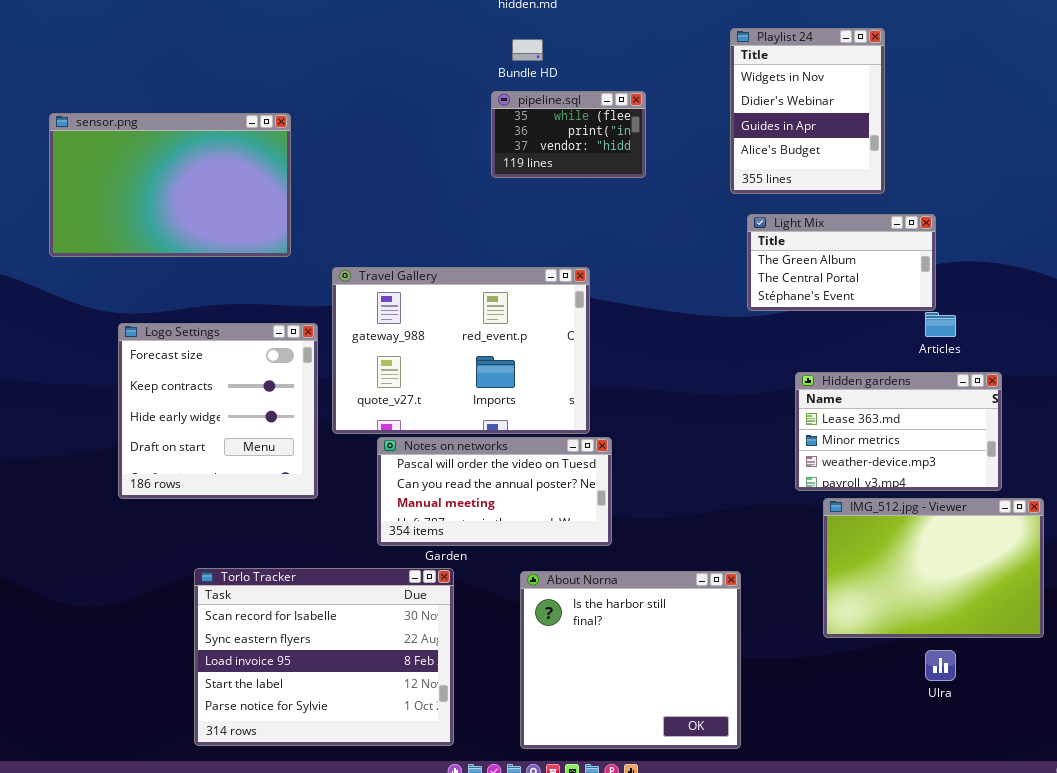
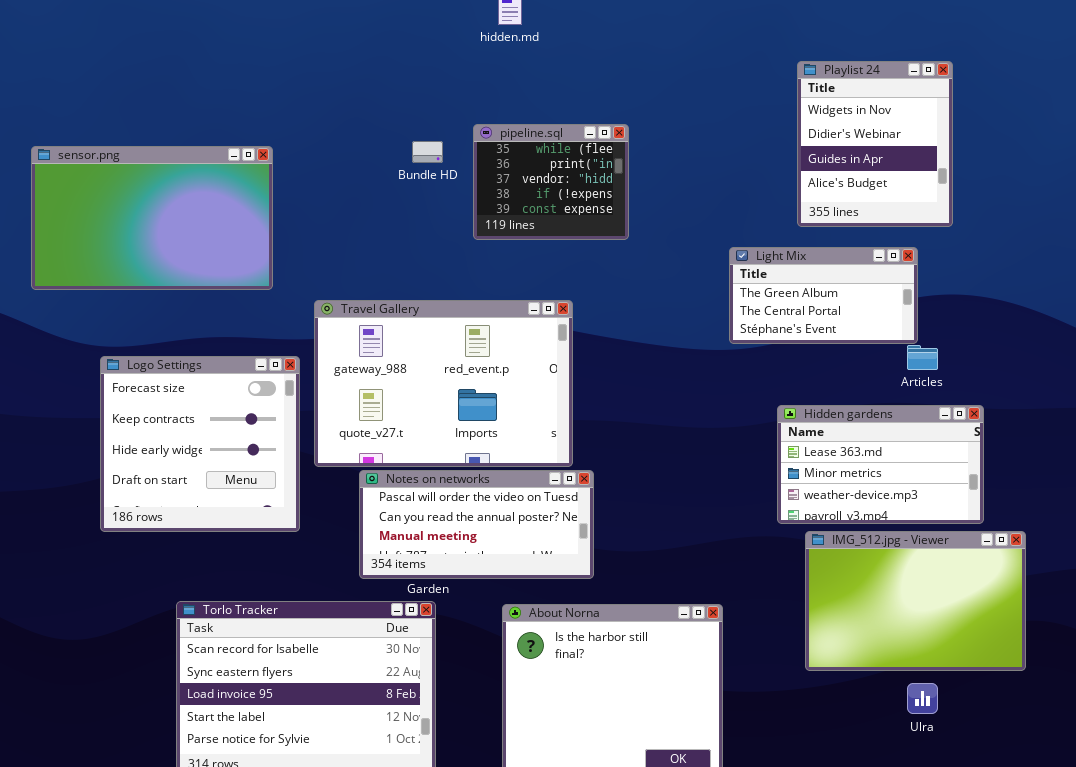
Playlist 24: [730,28,885,194] -> [797,61,953,227], moved
Bundle HD: [512,39,543,61] -> [412,141,443,163], moved
pipeline.sql: [491,91,646,178] -> [473,124,629,240], resized

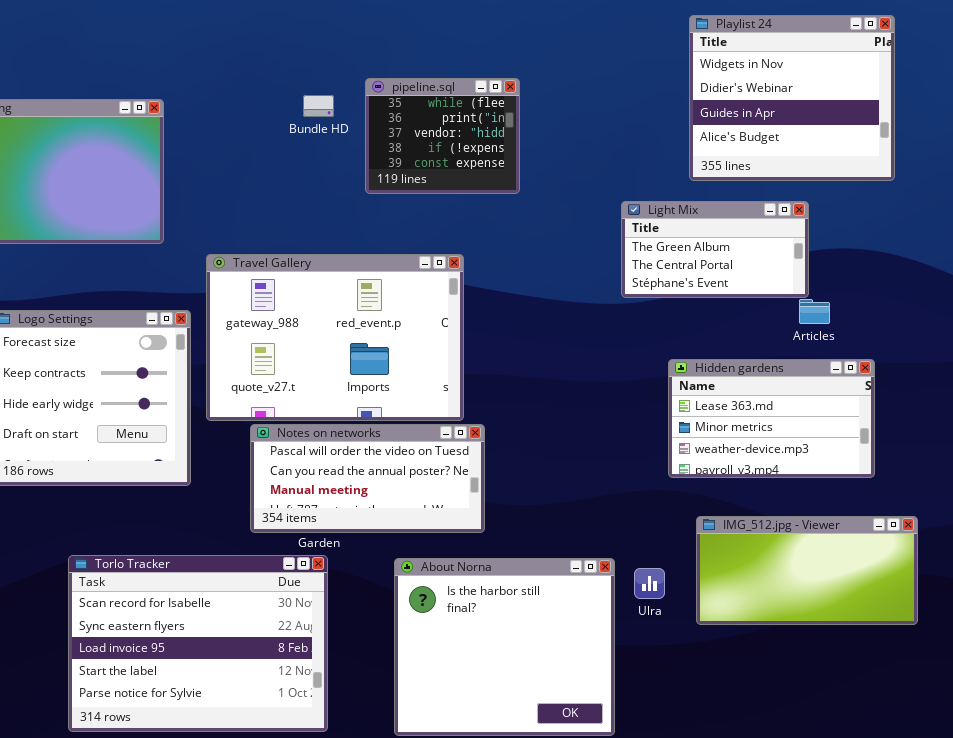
Playlist 24: [797,61,953,227] -> [689,15,895,181], resized
IMG_512.jpg - Viewer: [805,531,1026,671] -> [696,516,918,625], resized
Ulra: [907,683,938,714] -> [634,568,665,599], moved

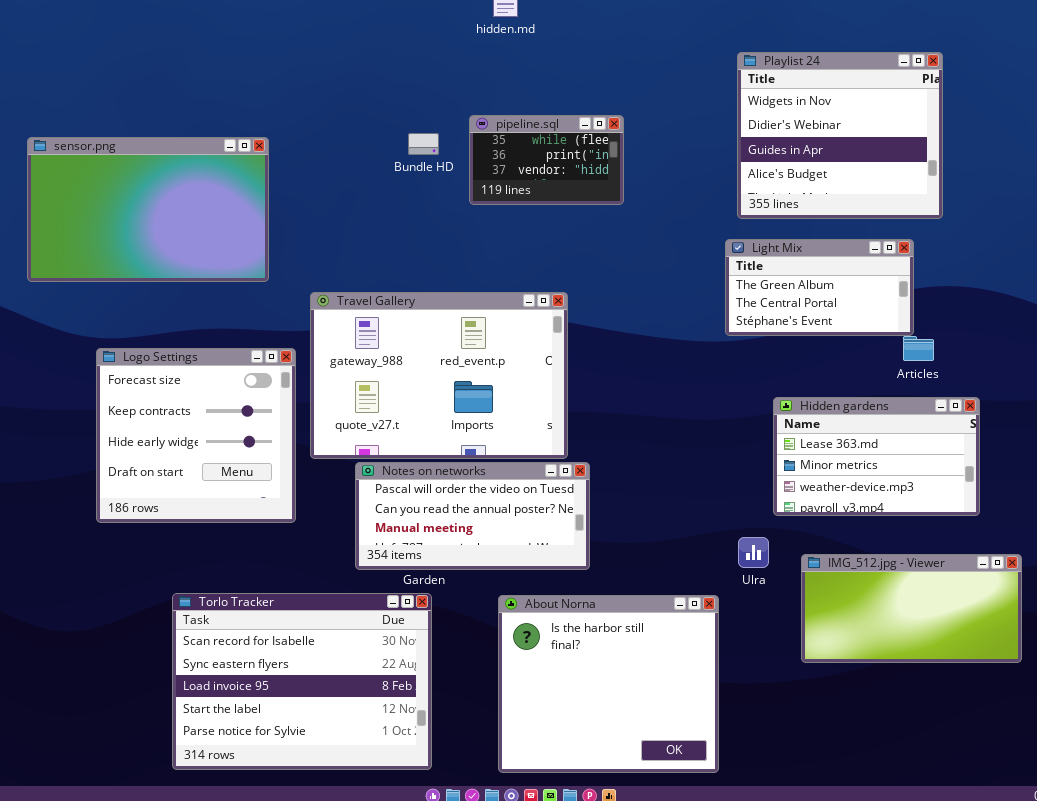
Playlist 24: [689,15,895,181] -> [737,52,943,219], moved
pipeline.sql: [365,78,520,194] -> [469,115,624,205], resized
Ulra: [634,568,665,599] -> [738,537,769,568], moved

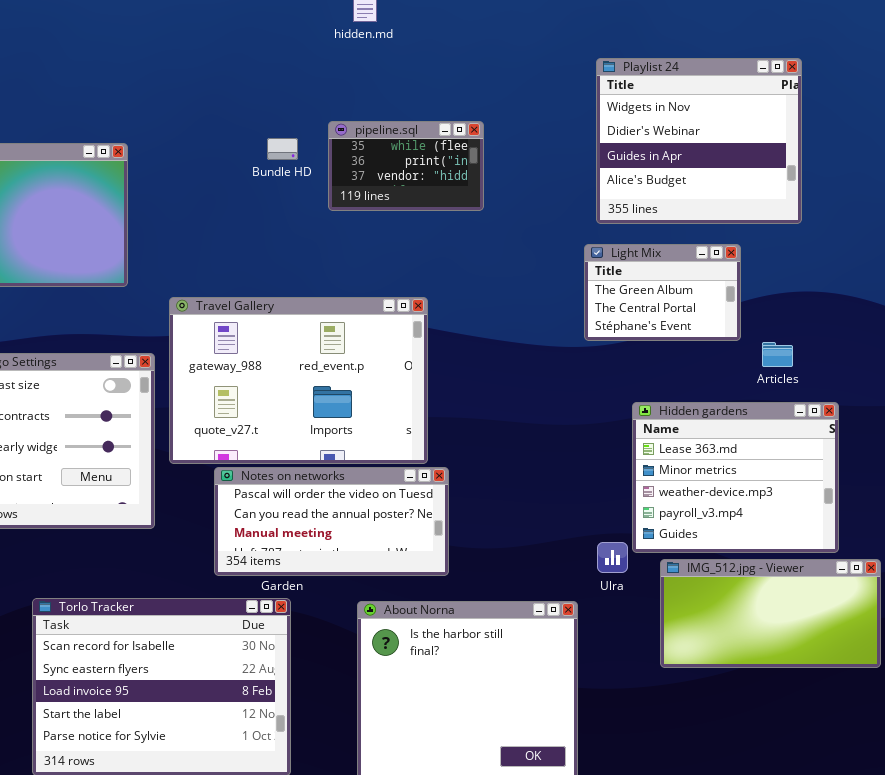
Light Mix: [725,239,914,336] -> [584,244,741,341], resized
Hidden gardens: [773,397,980,516] -> [632,402,839,553], resized

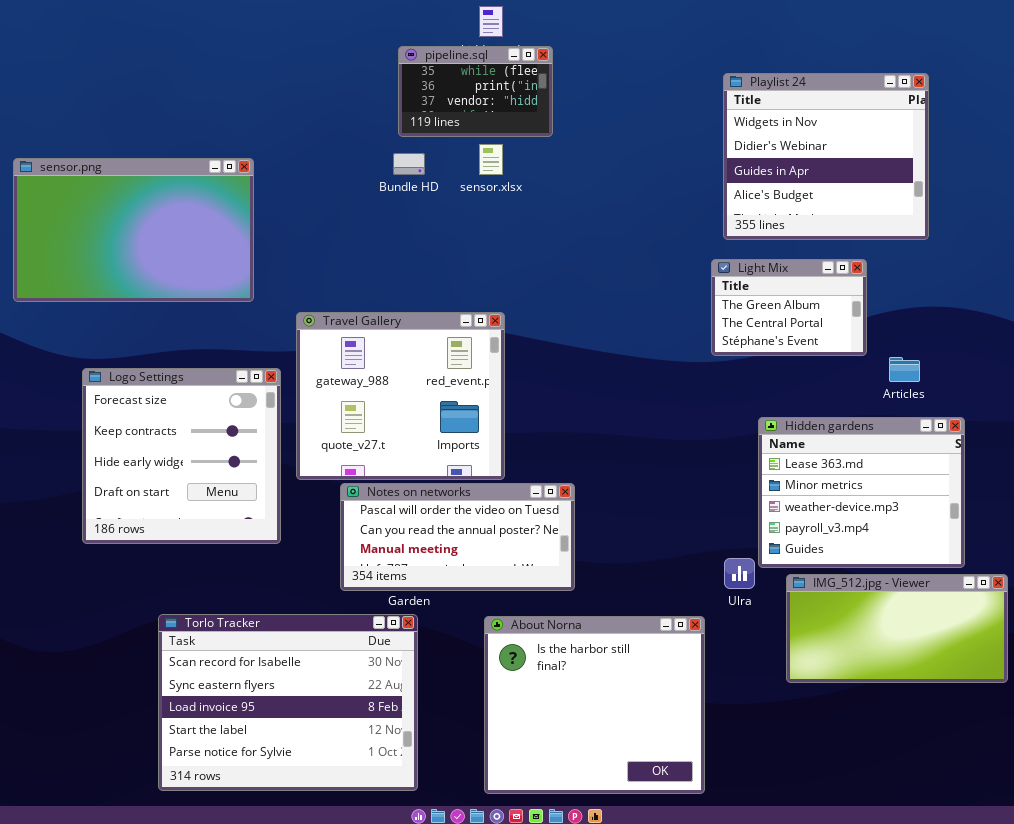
pipeline.sql: [328,121,484,211] -> [398,46,553,137], moved
Travel Gallery: [169,297,428,464] -> [296,312,505,480], resized

